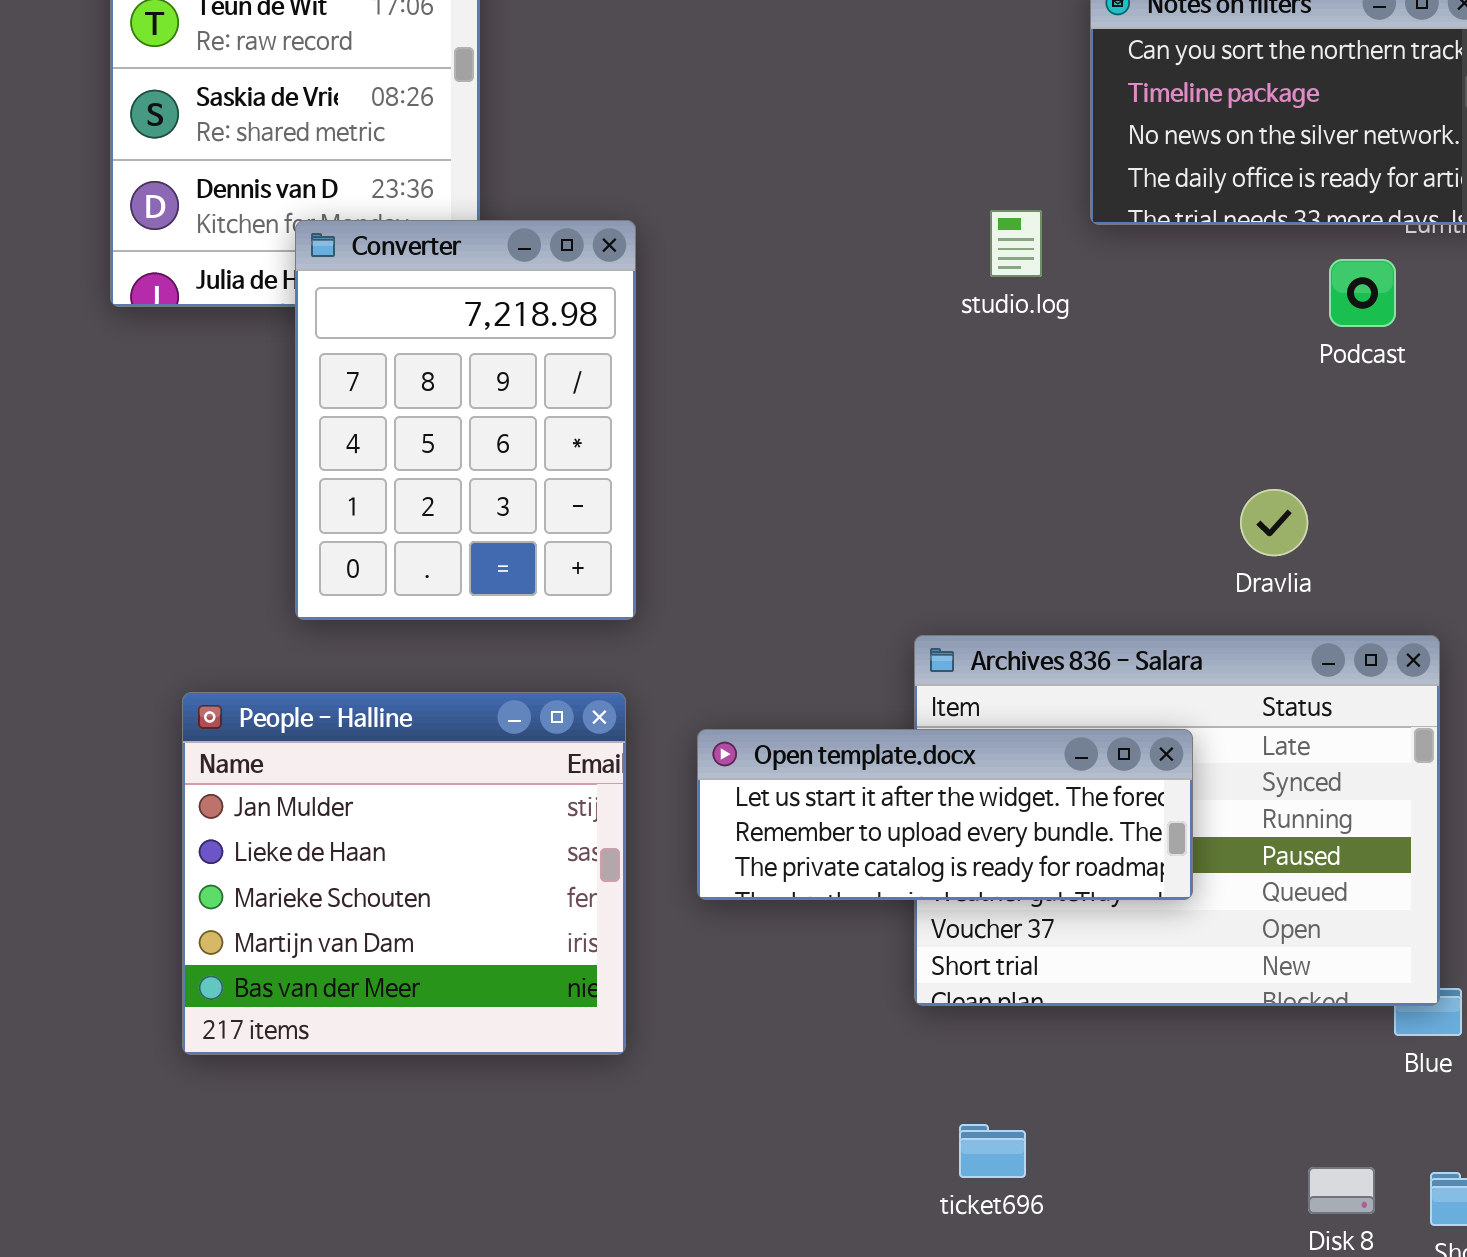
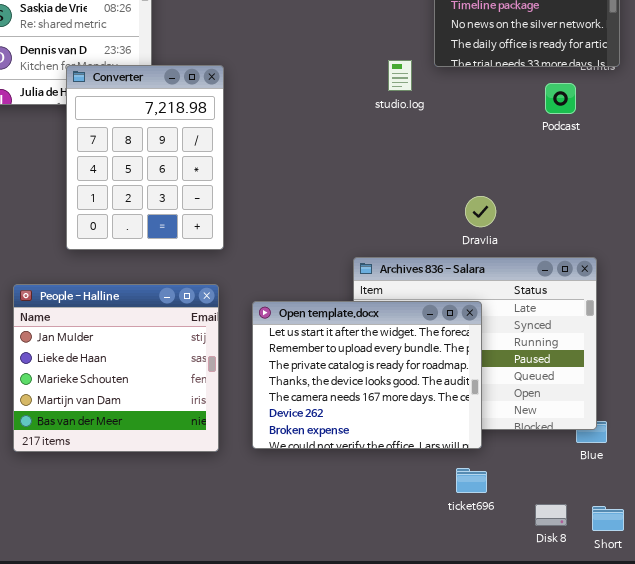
Dravlia: [1240,489,1308,556] -> [465,196,496,227], moved
Open template.docx: [697,729,1193,900] -> [252,301,482,449], resized
ticket696: [959,1124,1026,1178] -> [456,468,487,493], moved

